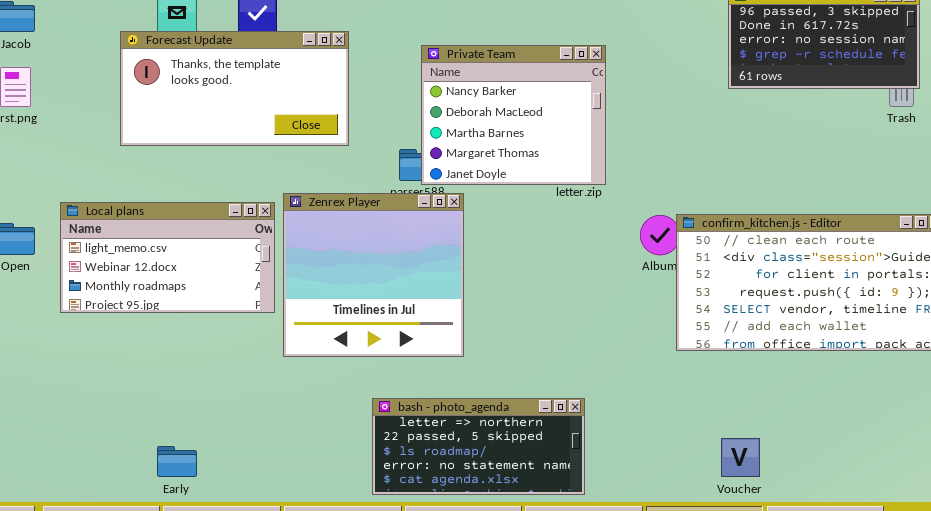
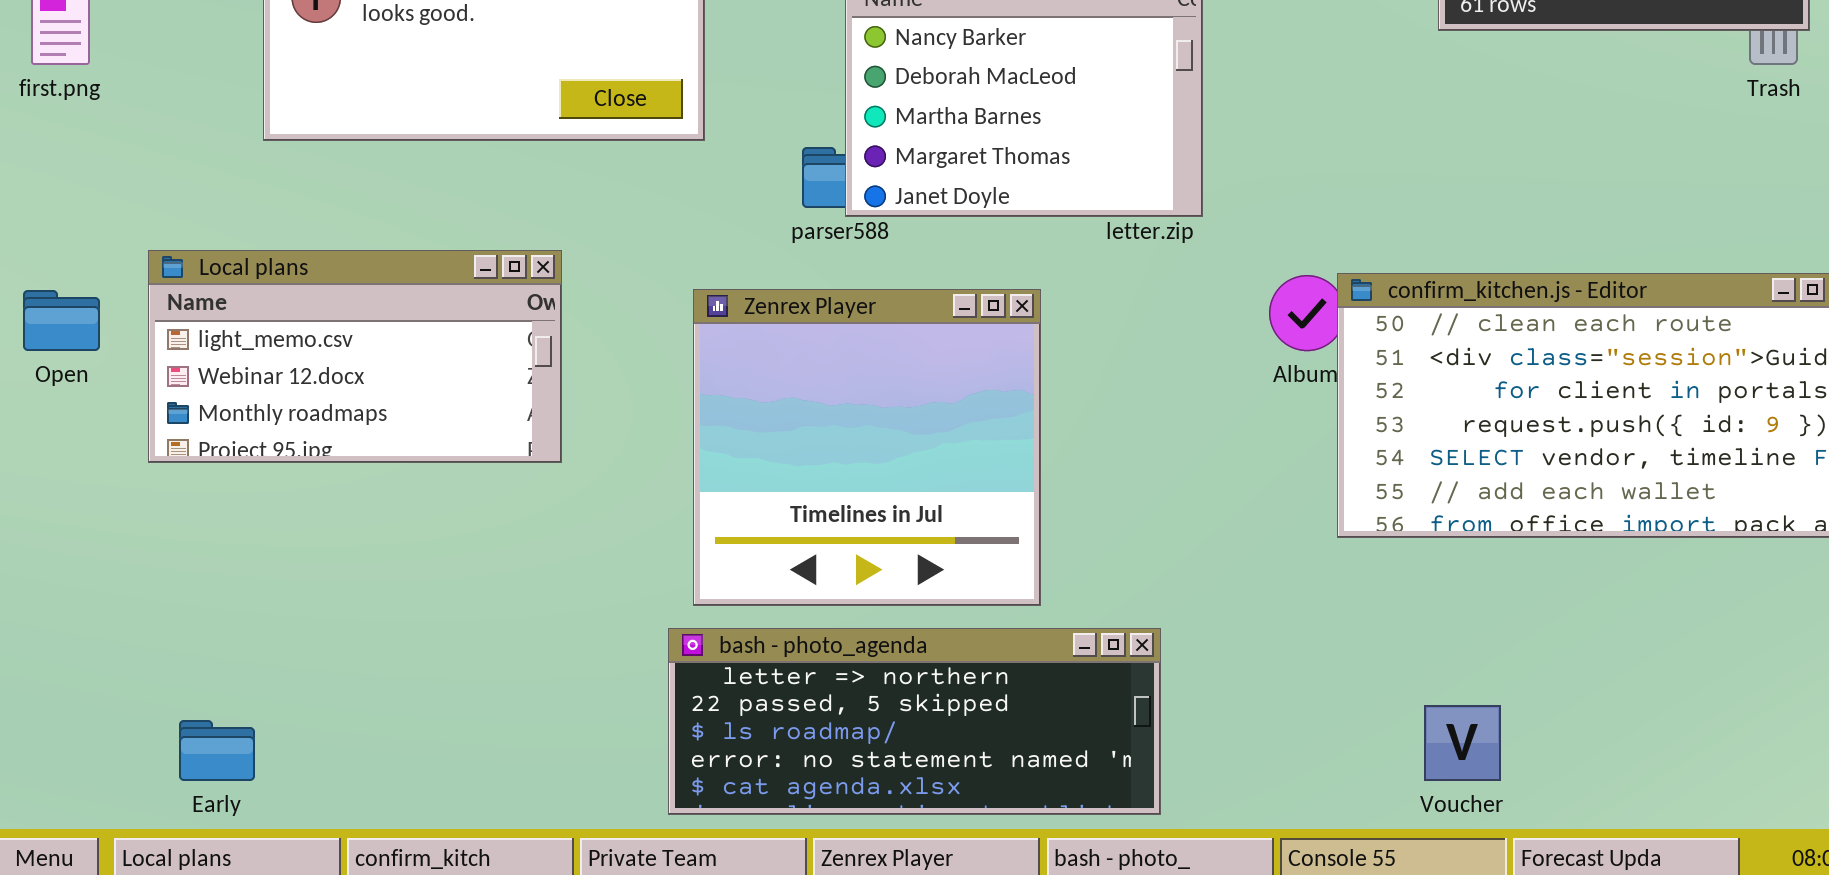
Zenrex Player: [283,193,464,357] -> [693,289,1041,606], moved
bash - photo_agenda: [372,398,585,495] -> [668,628,1161,815], resized
Early: [157,446,197,477] -> [179,720,255,781], moved

